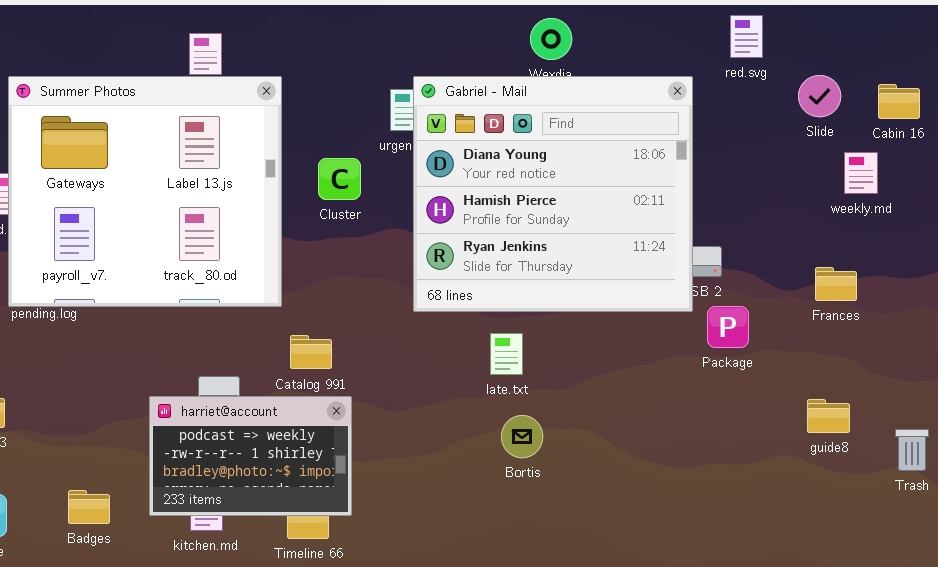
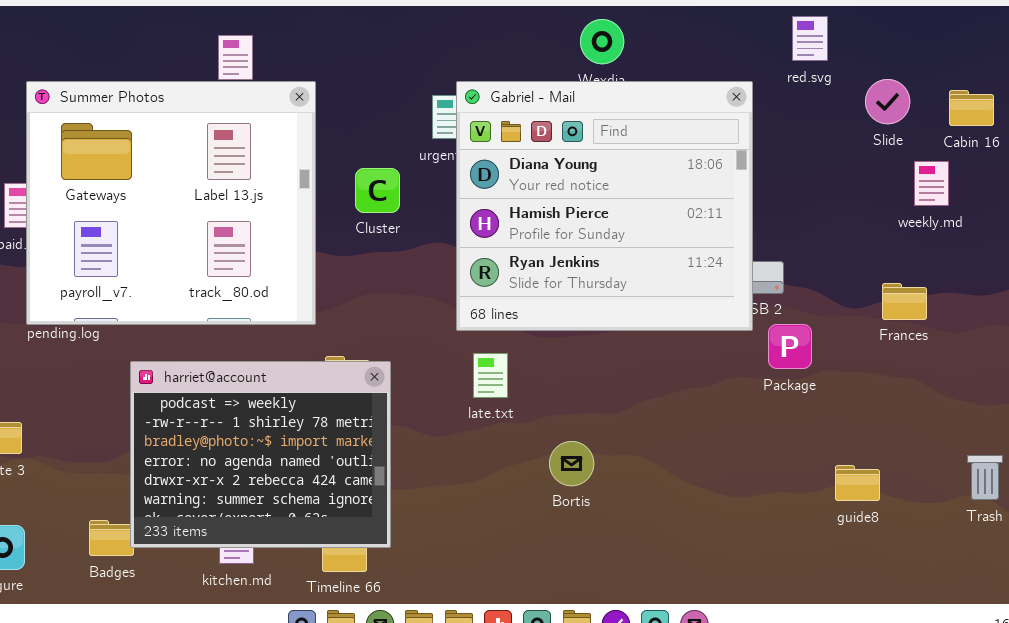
late.txt: [490,333,523,375] -> [473,353,508,398], moved
harriet@account: [149,396,352,516] -> [130,361,391,548], resized
guide8: [807,399,850,433] -> [835,465,880,501], moved

